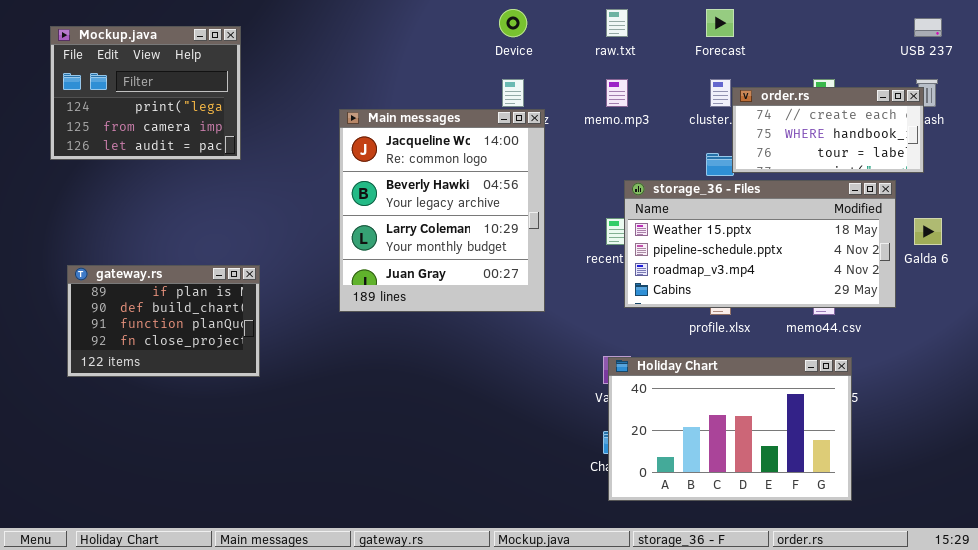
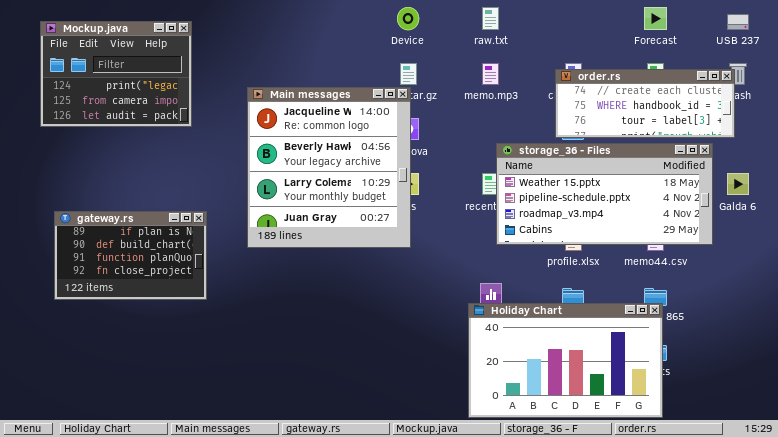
Forecast: [706,9,734,37] -> [644,7,667,30], moved
order.rs: [732,87,924,173] -> [555,69,735,138], resized
Main messages: [339,109,545,312] -> [247,87,411,248], moved
Holiday Chart: [608,357,852,501] -> [468,303,663,418], moved

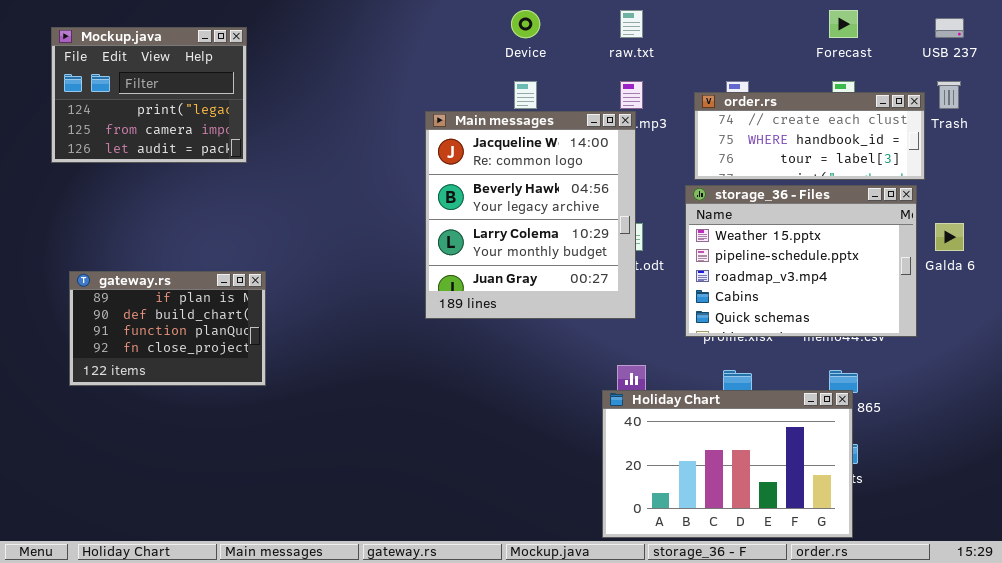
order.rs: [555,69,735,138] -> [694,92,925,180], moved
Main messages: [247,87,411,248] -> [425,111,636,319], moved
storage_36 - Files: [496,143,713,245] -> [685,185,917,337], resized

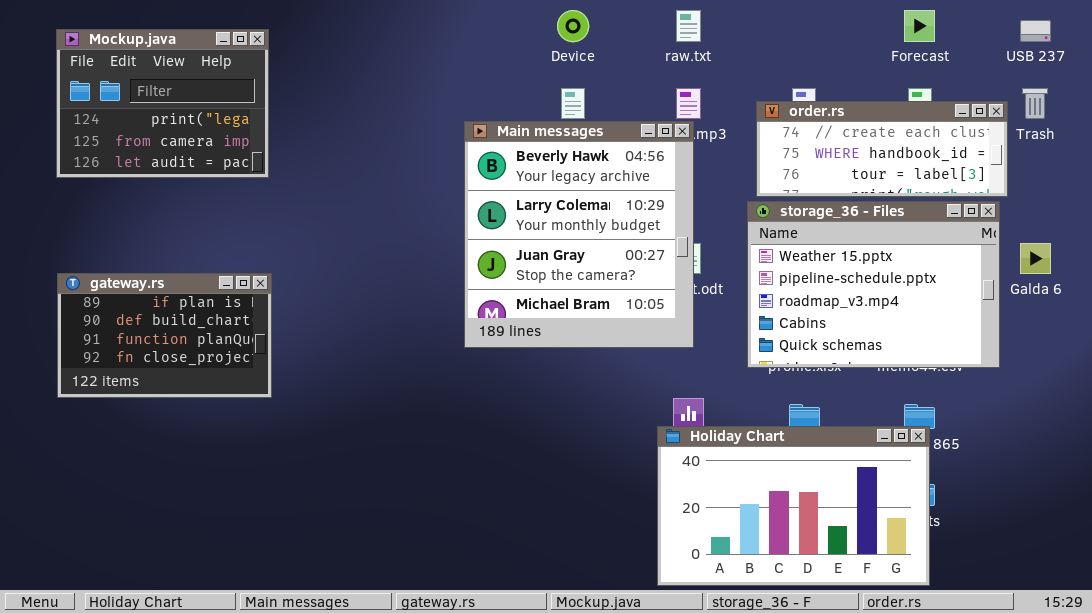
Main messages: [425,111,636,319] -> [464,121,694,348], scrolled down 1 row
gateway.rs: [69,271,266,386] -> [57,273,272,398], moved

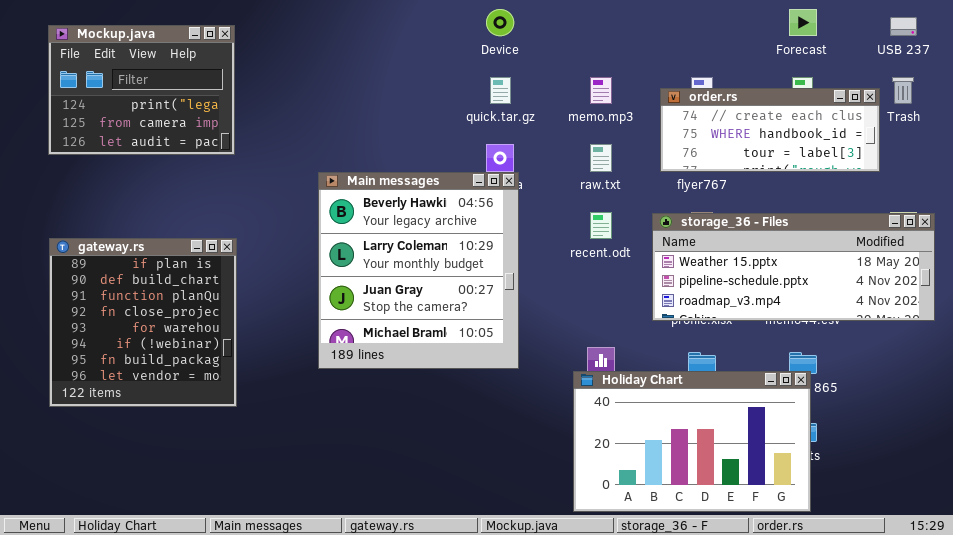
raw.txt: [676,10,701,42] -> [590,144,612,172], moved
Main messages: [464,121,694,348] -> [318,172,519,369], moved
storage_36 - Files: [747,201,1000,368] -> [652,213,935,321], resized
gateway.rs: [57,273,272,398] -> [49,238,237,407], resized

